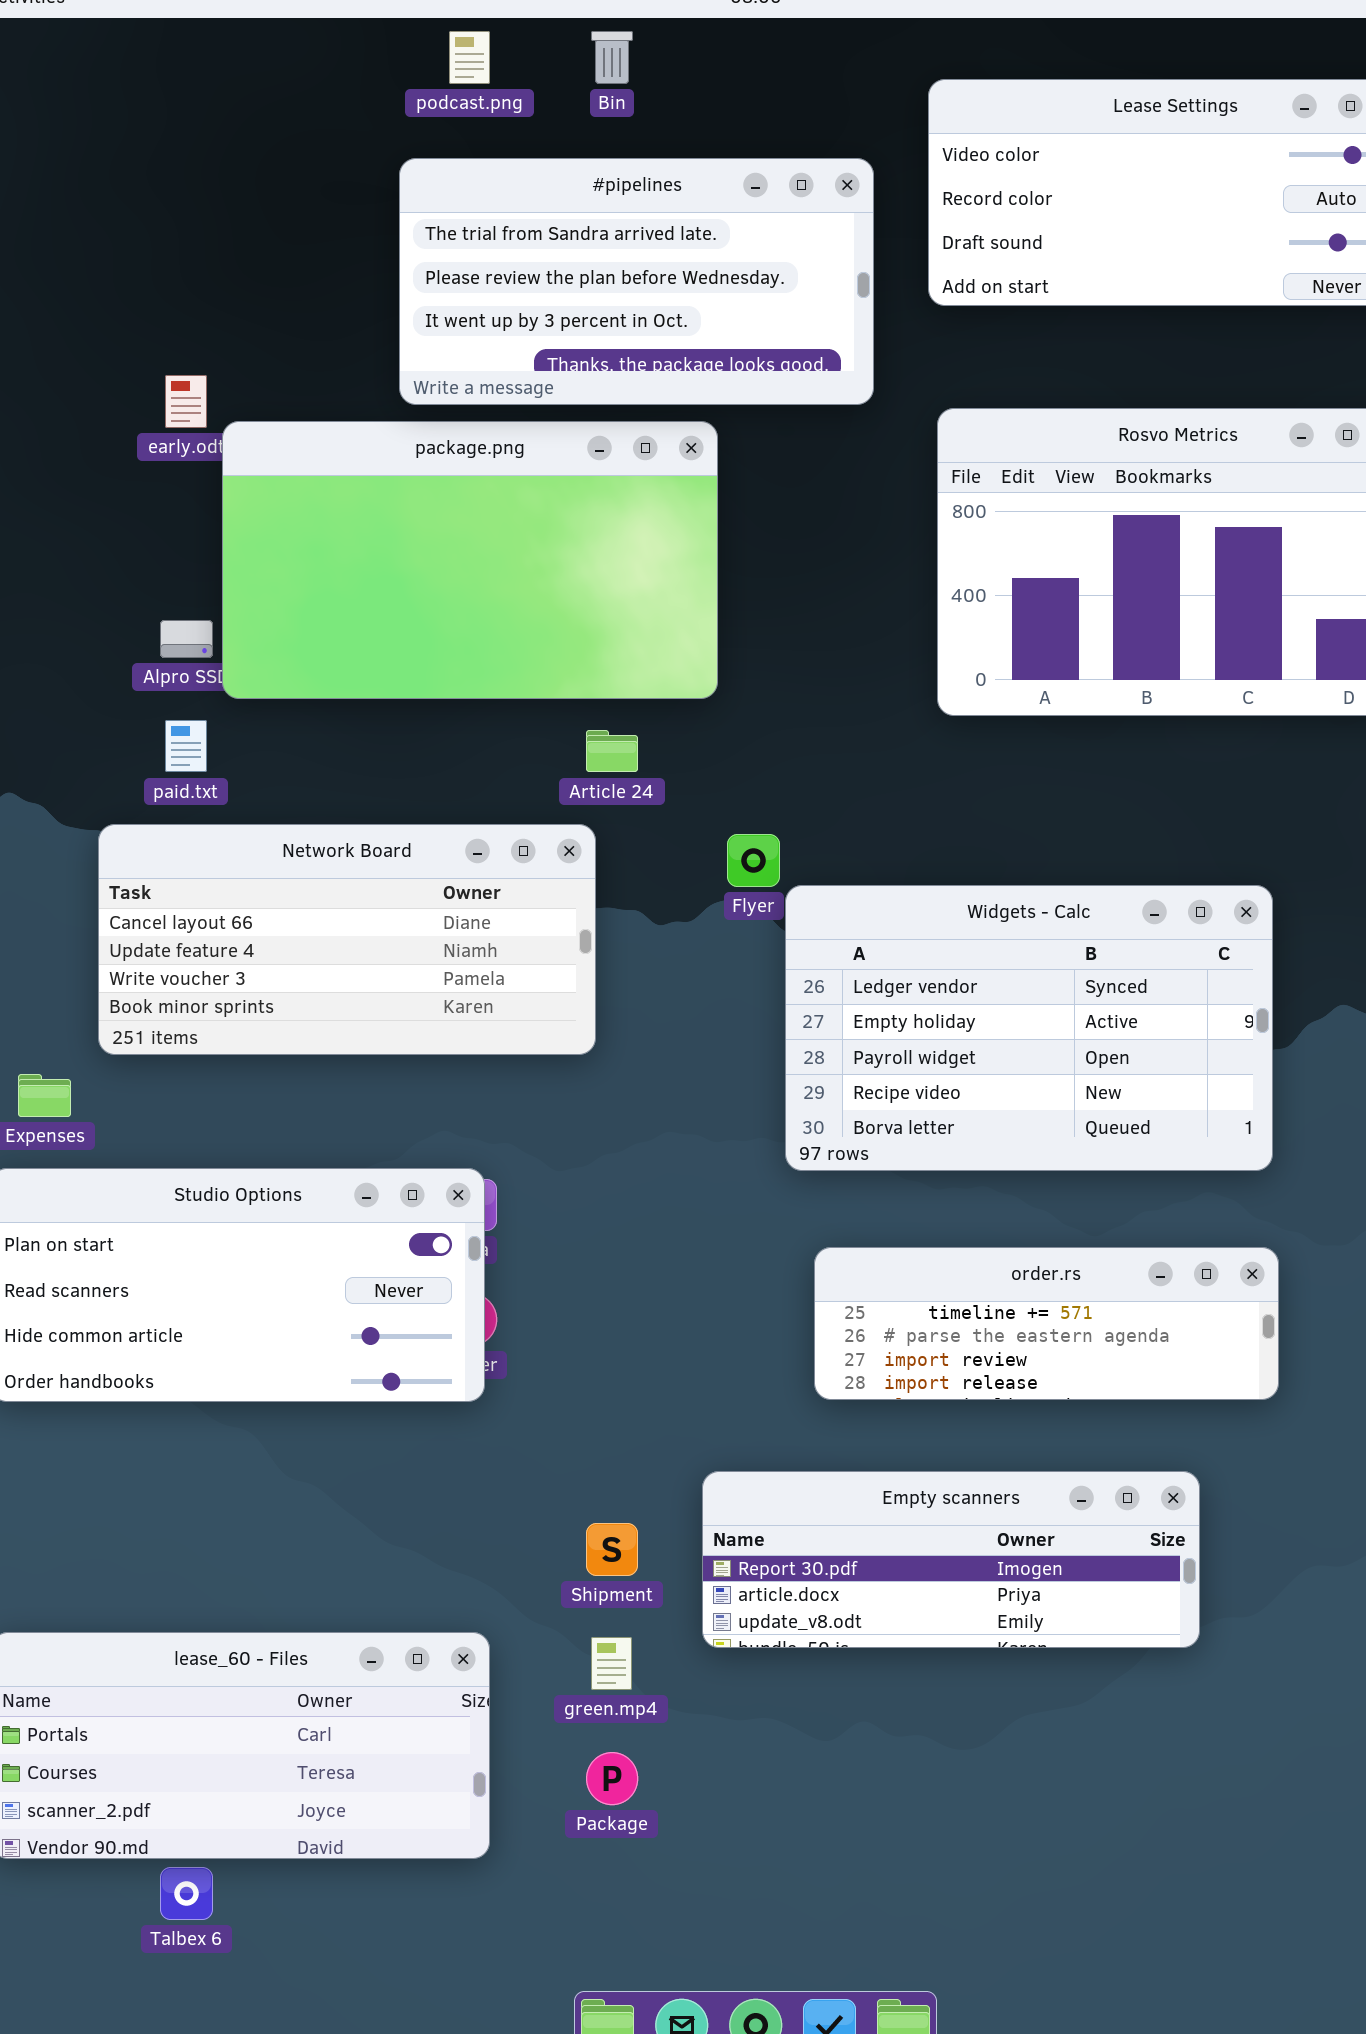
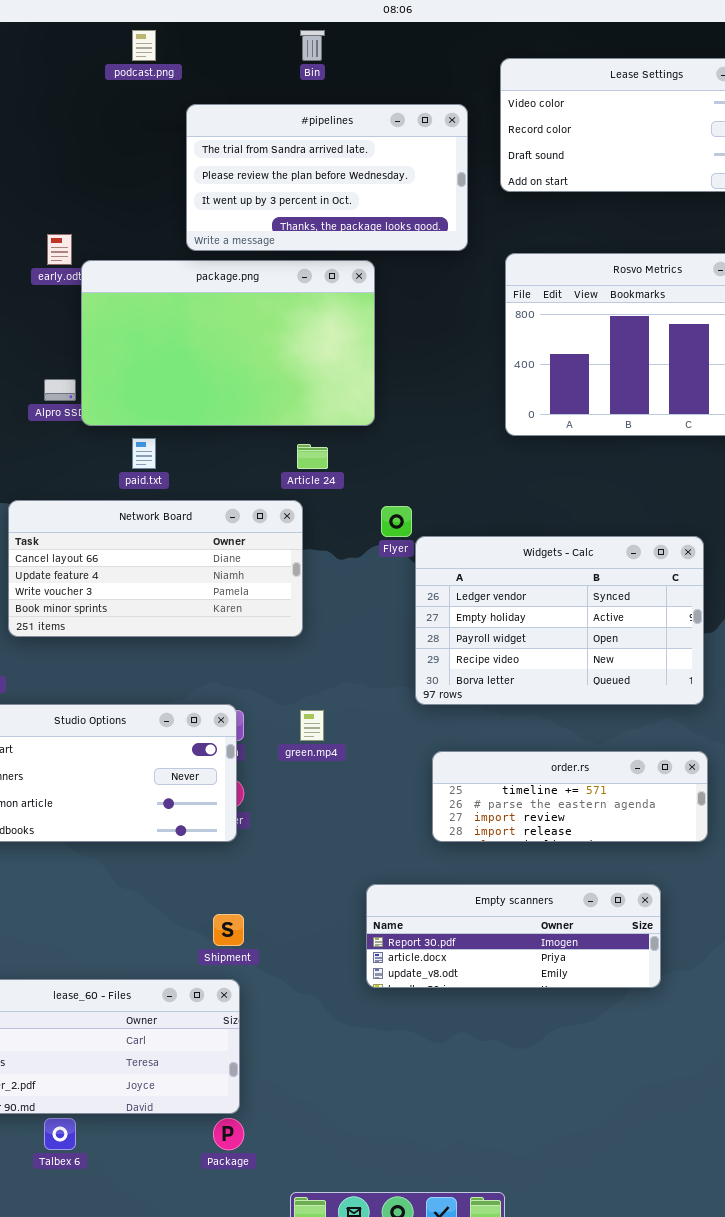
podcast.png: [449,31,490,84] -> [132,30,156,61], moved
paid.txt: [165,720,207,772] -> [132,438,156,469], moved
Shipment: [586,1523,638,1576] -> [213,914,244,946], moved
green.mp4: [591,1637,632,1690] -> [300,710,324,741], moved
Package: [586,1752,638,1805] -> [213,1118,244,1150], moved

